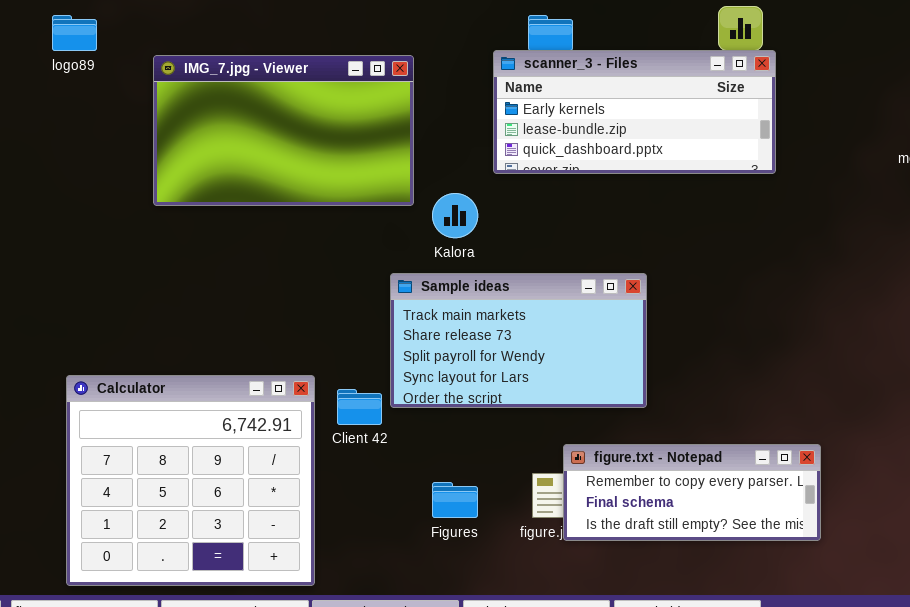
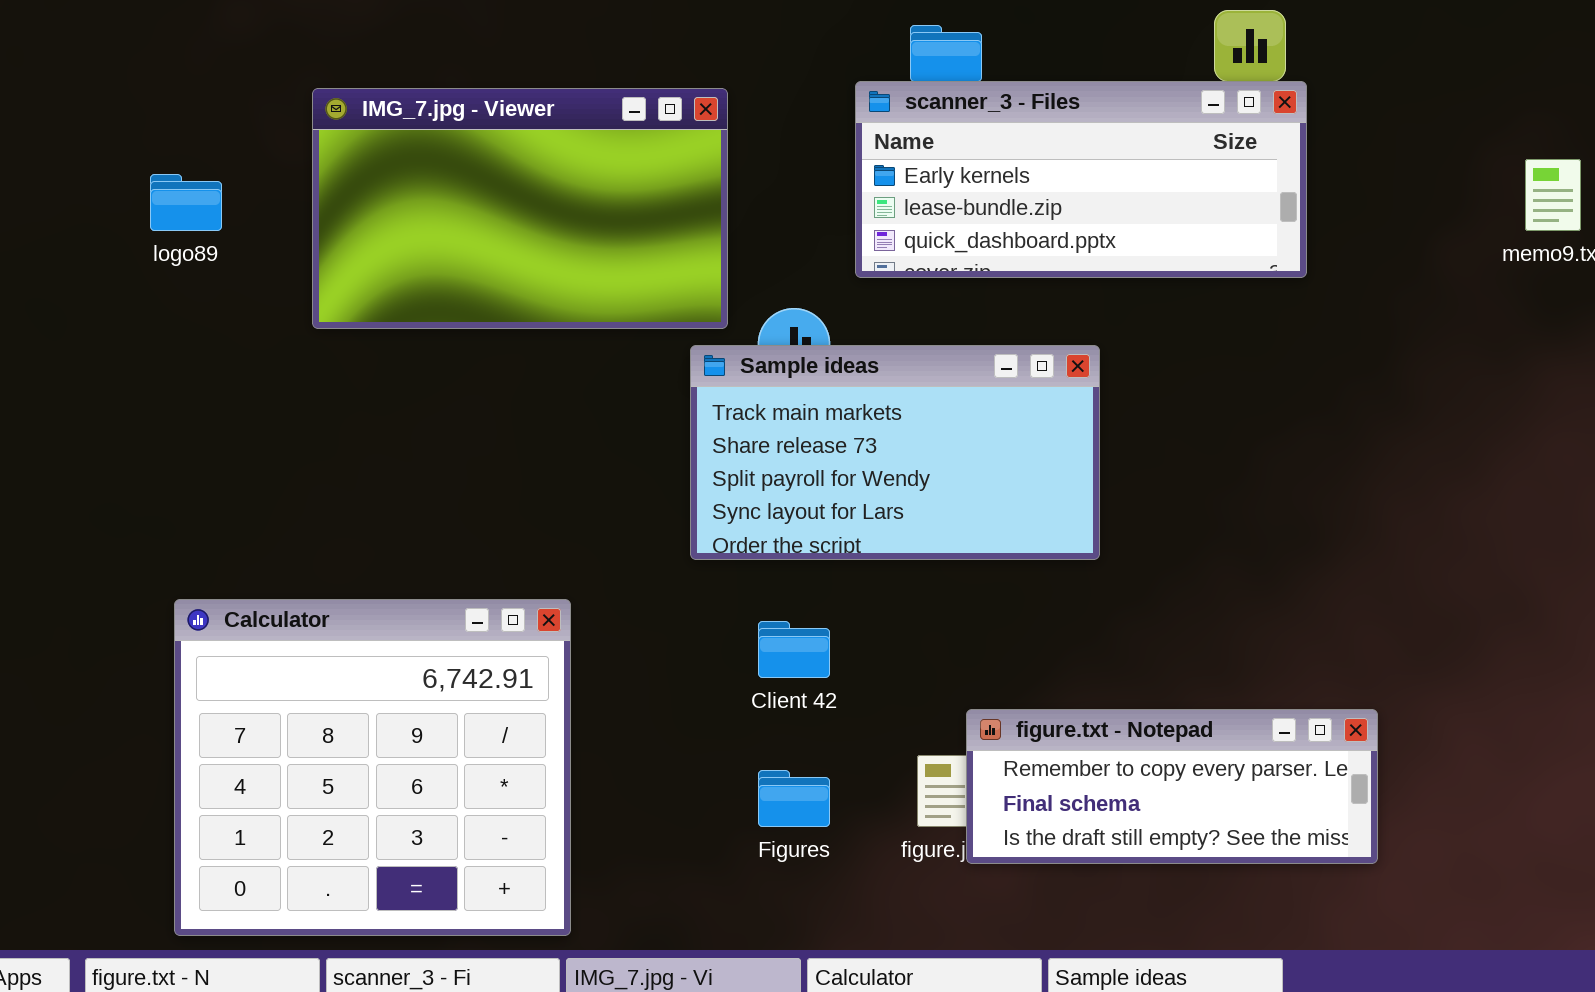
logo89: [52,15,97,51] -> [150,174,222,231], moved
Sample ideas: [390,273,647,408] -> [690,345,1100,560], moved
Client 42: [337,389,382,425] -> [758,621,830,678], moved

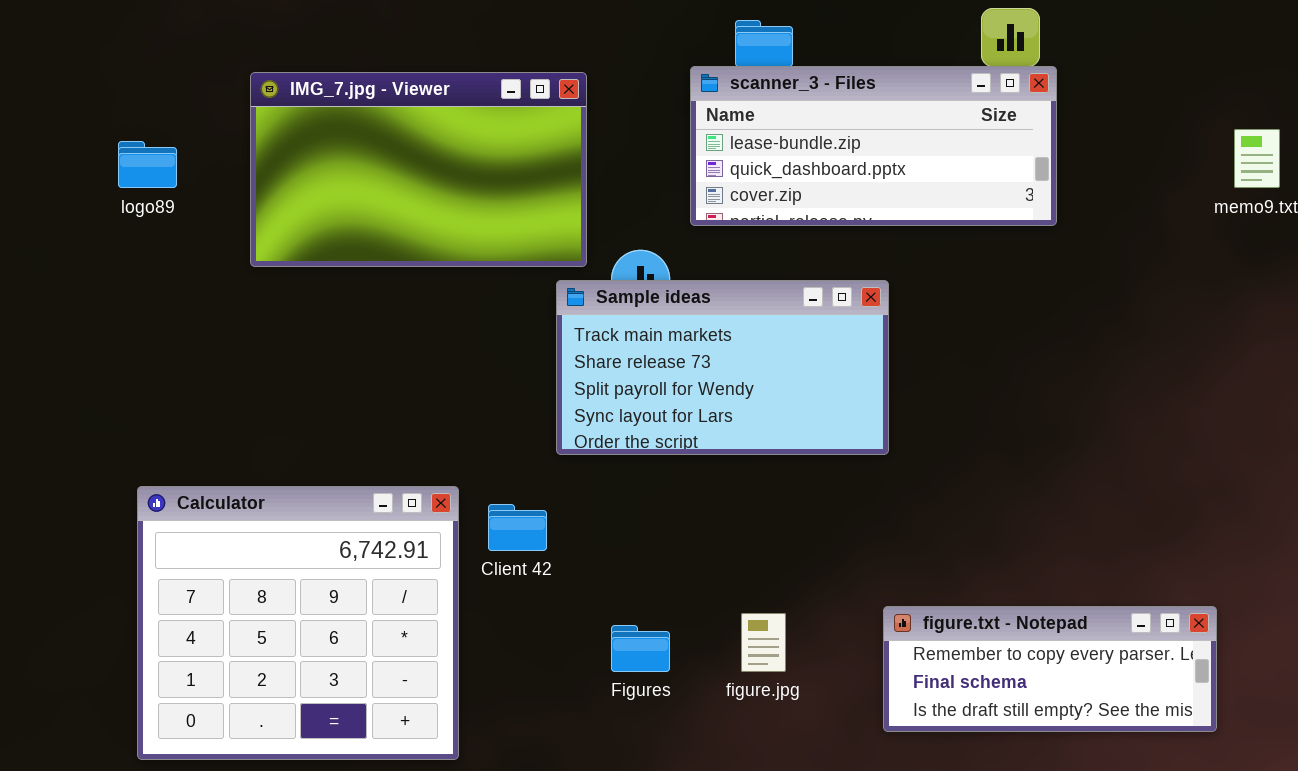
scanner_3 - Files: [855,81,1307,278] -> [690,66,1057,226], scrolled down 1 row
Client 42: [758,621,830,678] -> [488,504,547,551], moved
figure.txt - Notepad: [966,709,1378,864] -> [883,606,1217,732], moved

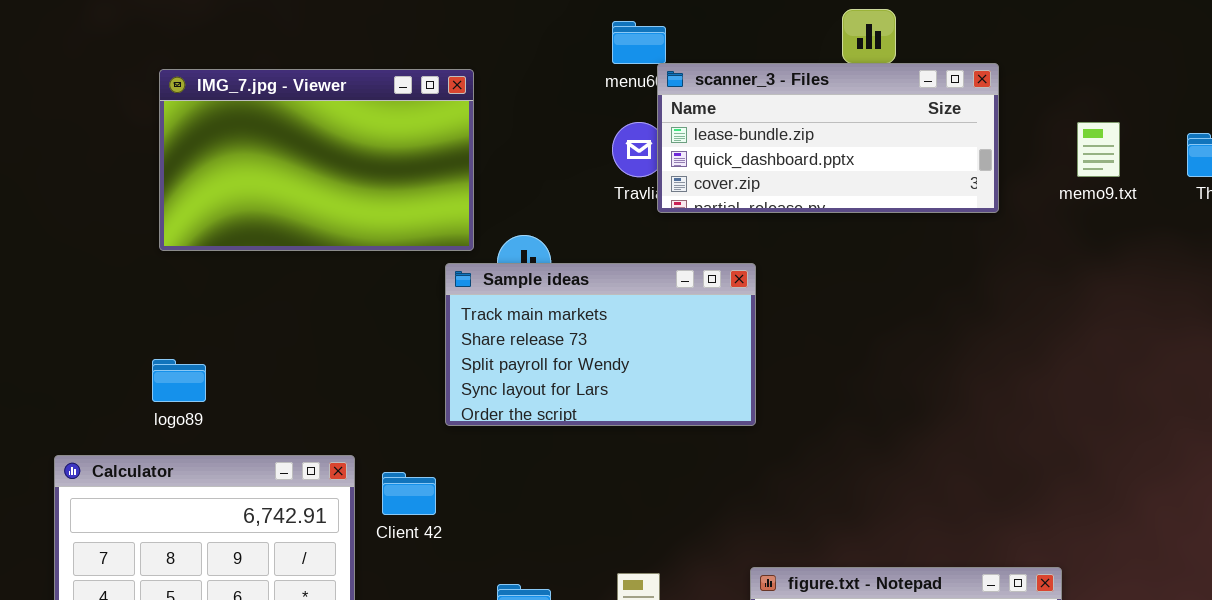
scanner_3 - Files: [690,66,1057,226] -> [657,63,999,213], moved
logo89: [118,141,177,188] -> [152,359,206,402], moved

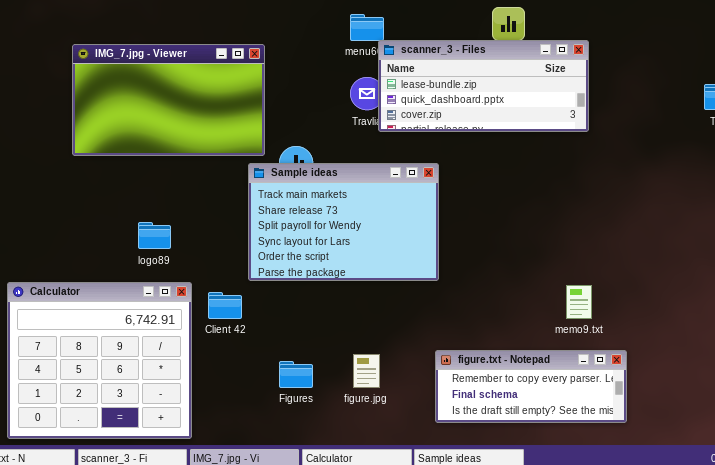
memo9.txt: [1077,122,1120,177] -> [566,285,592,319], moved
Sample ideas: [445,263,756,426] -> [248,163,439,281], resized
logo89: [152,359,206,402] -> [138,222,171,249], moved

